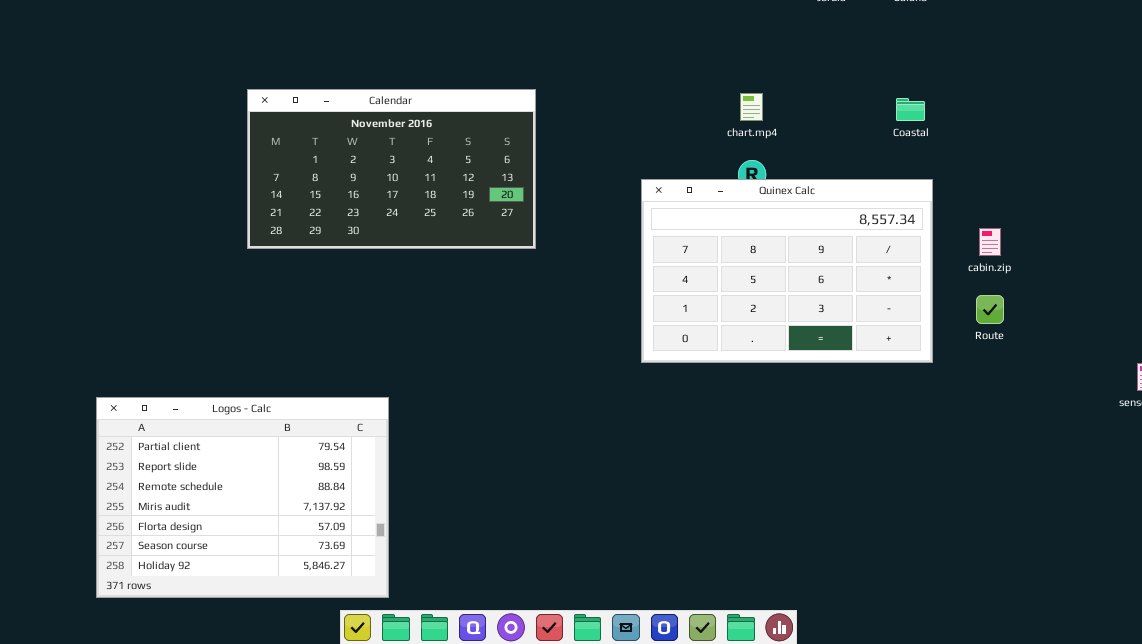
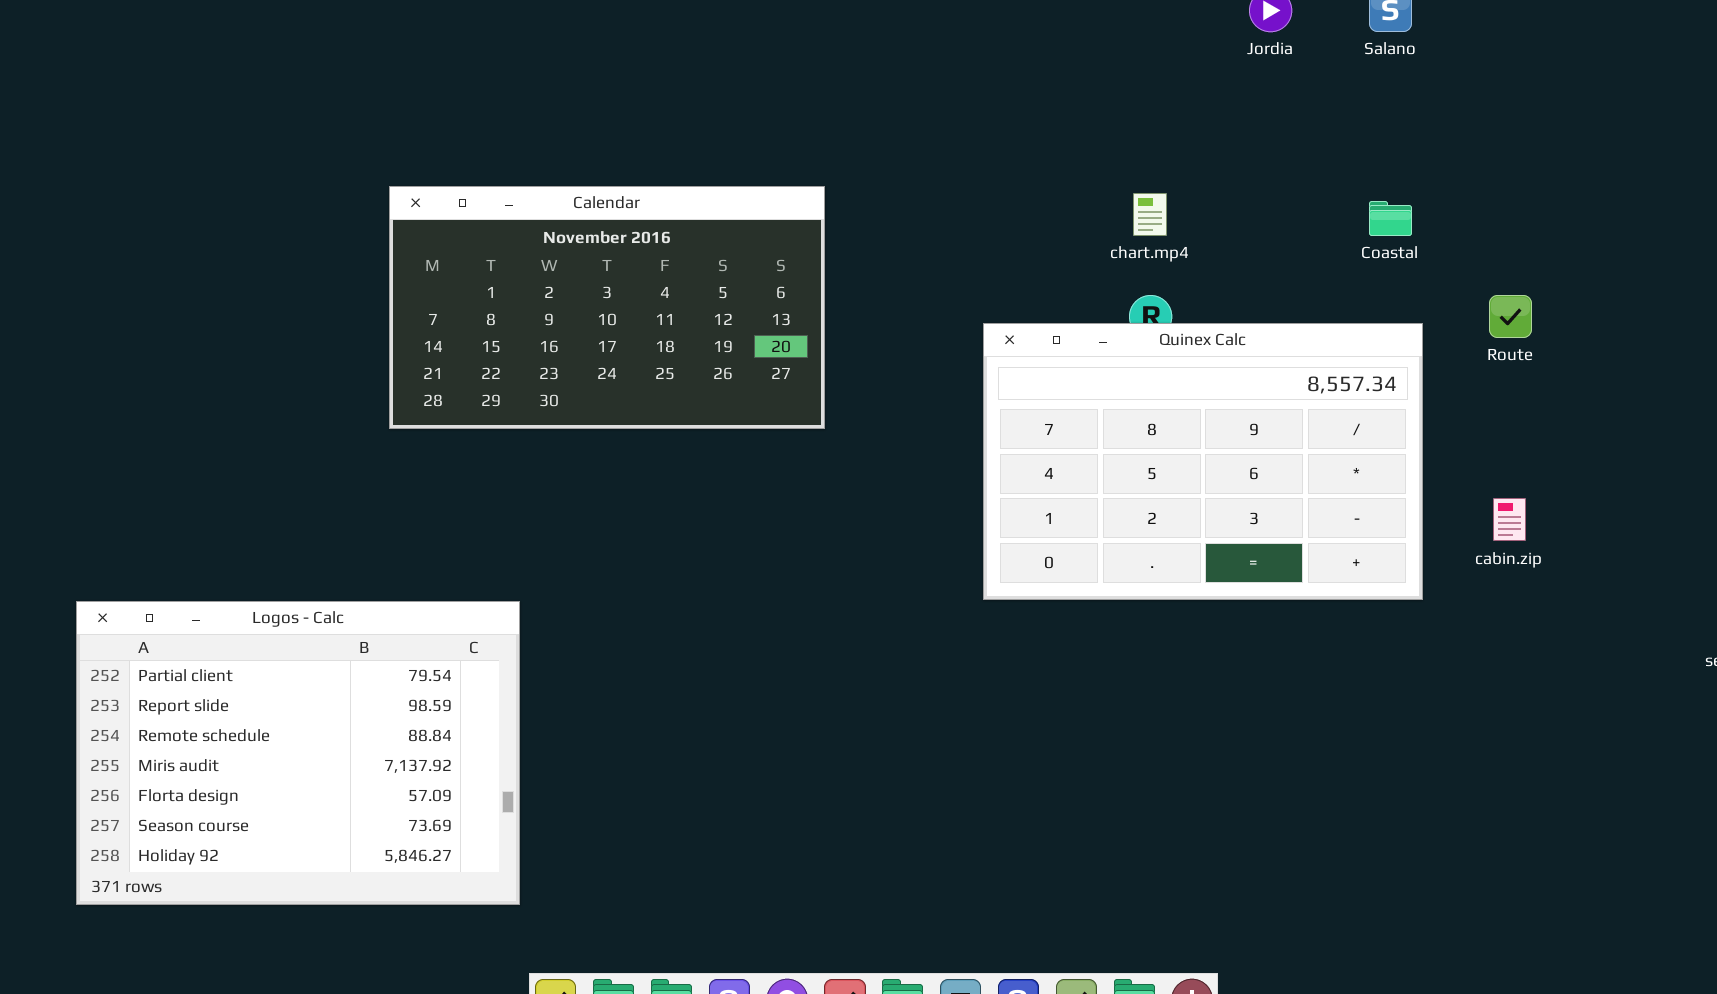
cabin.zip: [979,228,1001,256] -> [1493,498,1526,541], moved
Route: [976,295,1004,324] -> [1489,295,1532,338], moved
Logos - Calc: [96,397,389,598] -> [76,601,520,905], moved

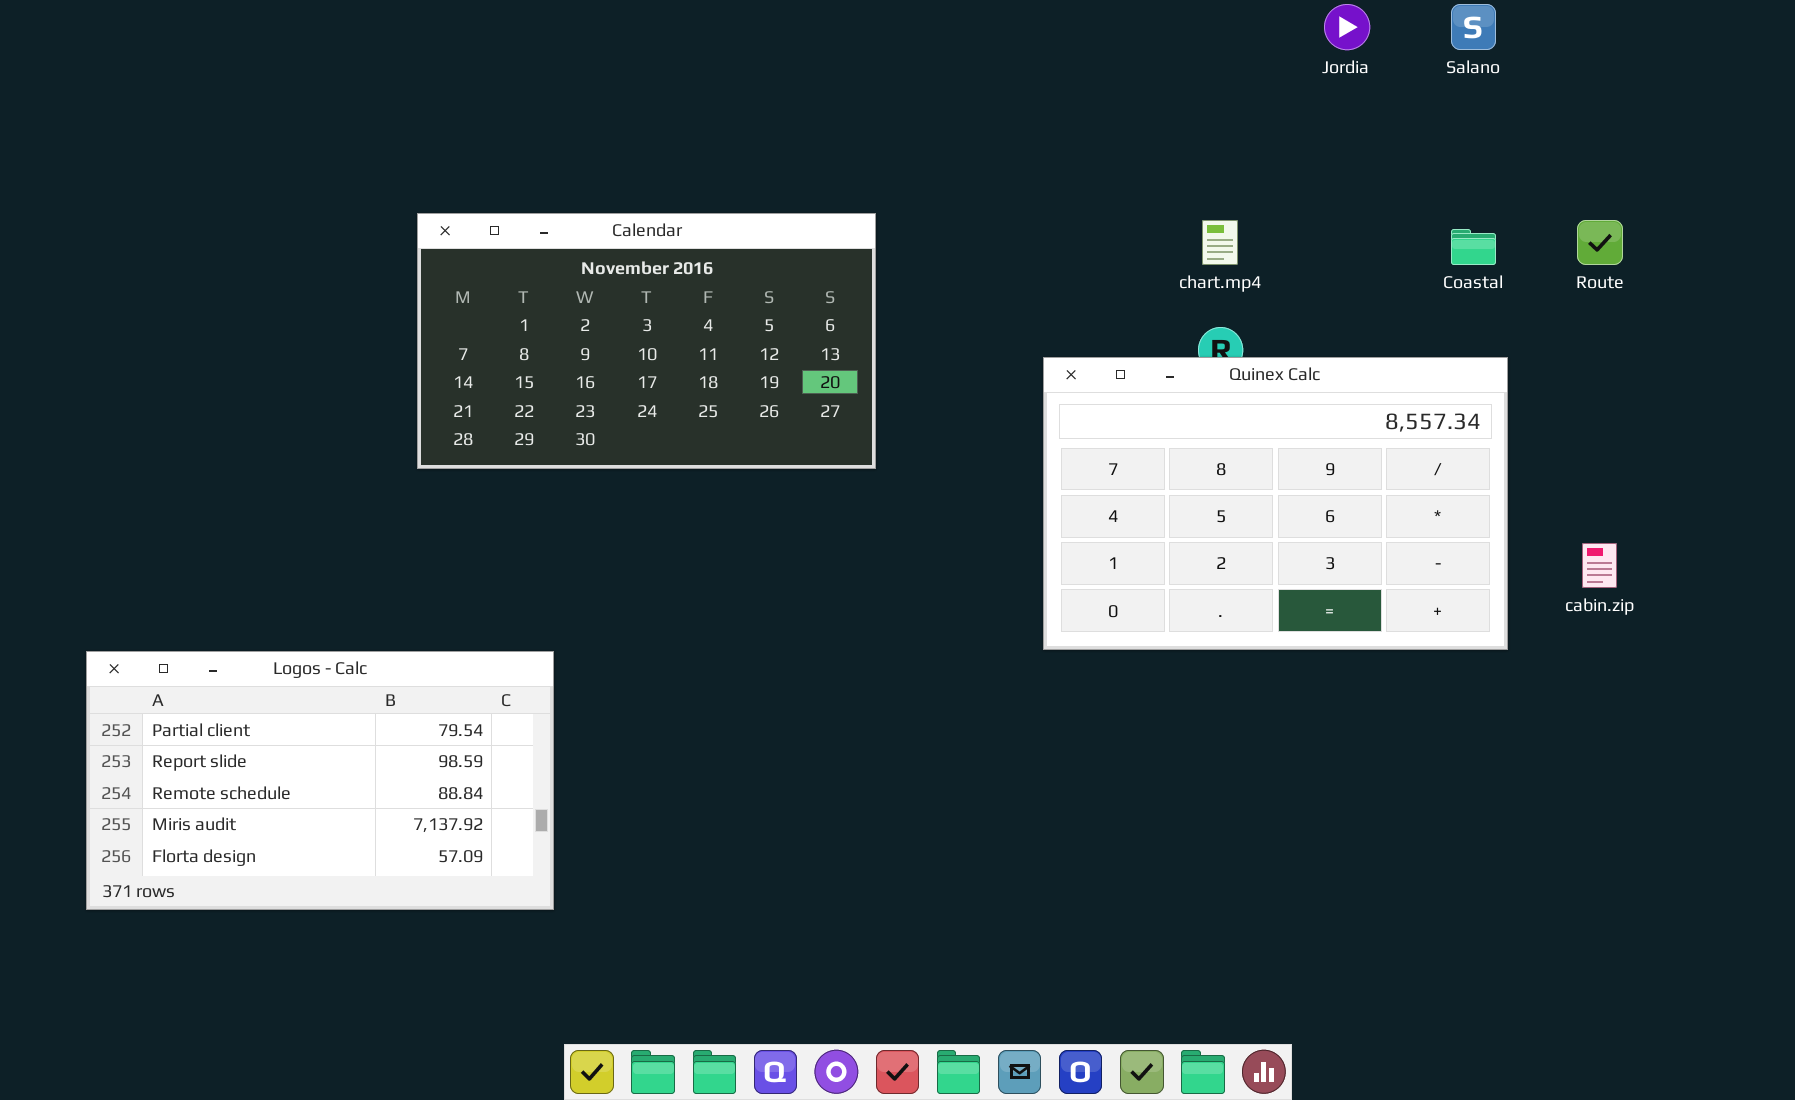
Route: [1489,295,1532,338] -> [1577,220,1623,265], moved
Logos - Calc: [76,601,520,905] -> [86,651,554,910], resized

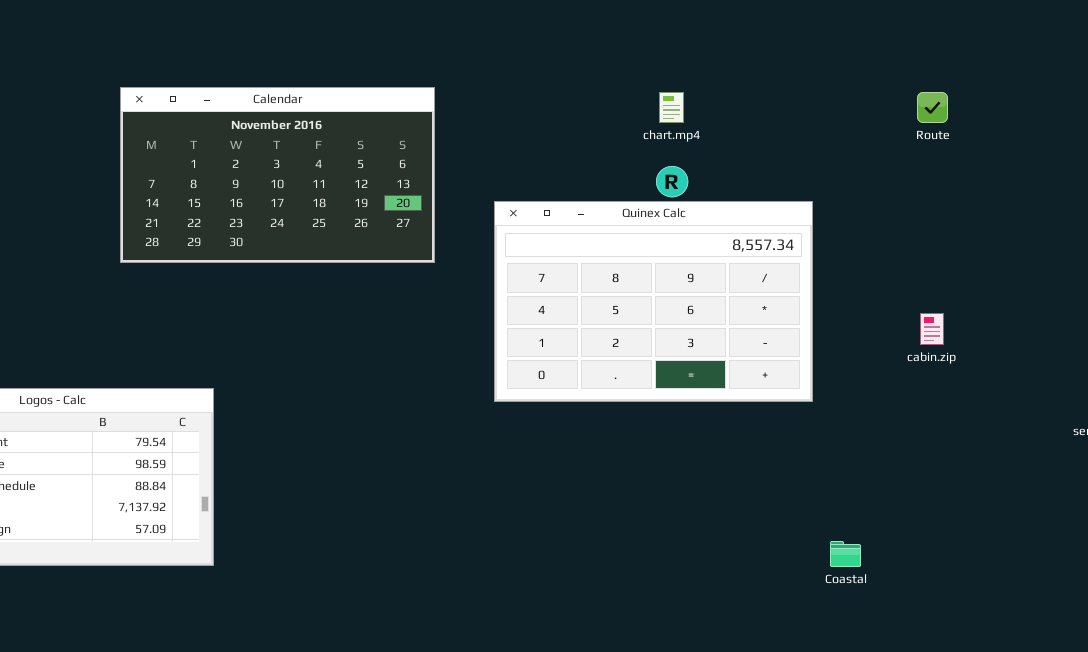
Coastal: [1451,229,1496,265] -> [830,541,861,567], moved
Quinex Calc: [1043,357,1508,650] -> [494,201,813,402], moved

